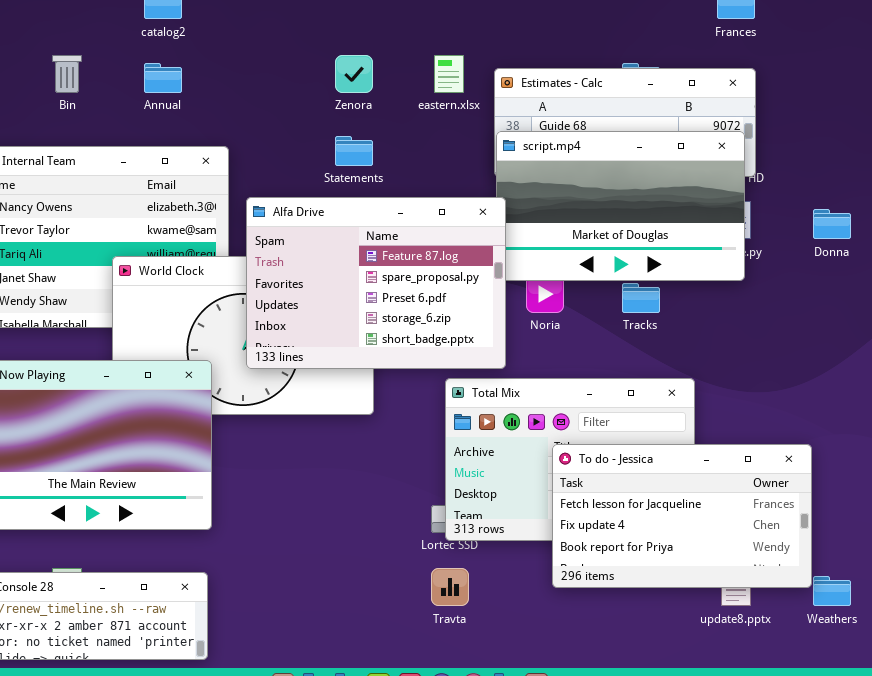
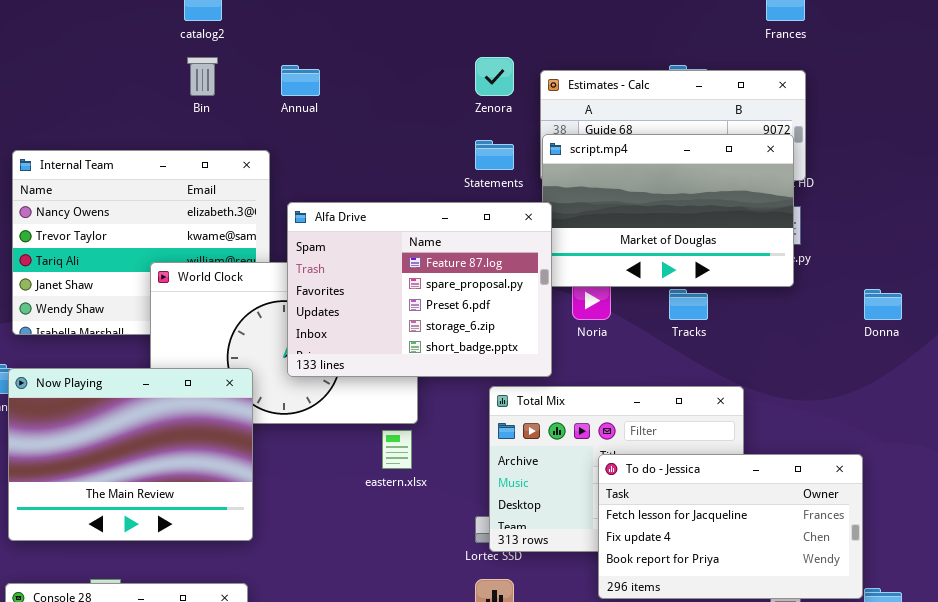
Bin: [52,55,82,93] -> [187,57,218,96], moved
Zenora: [335,55,373,93] -> [475,57,514,96], moved
eastern.xlsx: [434,55,464,93] -> [382,430,412,469], moved
Annual: [144,63,182,93] -> [281,65,320,96], moved
Statements: [335,136,373,166] -> [475,140,514,170], moved
Donna: [813,209,851,239] -> [864,289,902,320], moved

